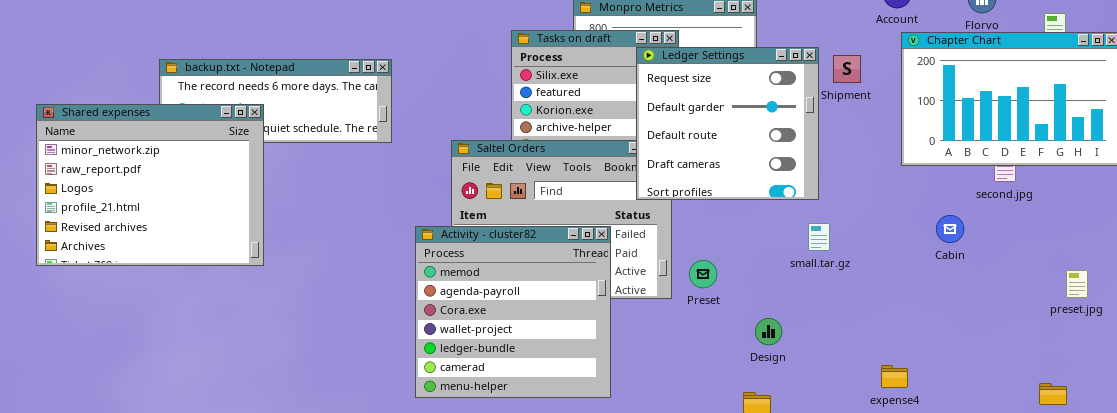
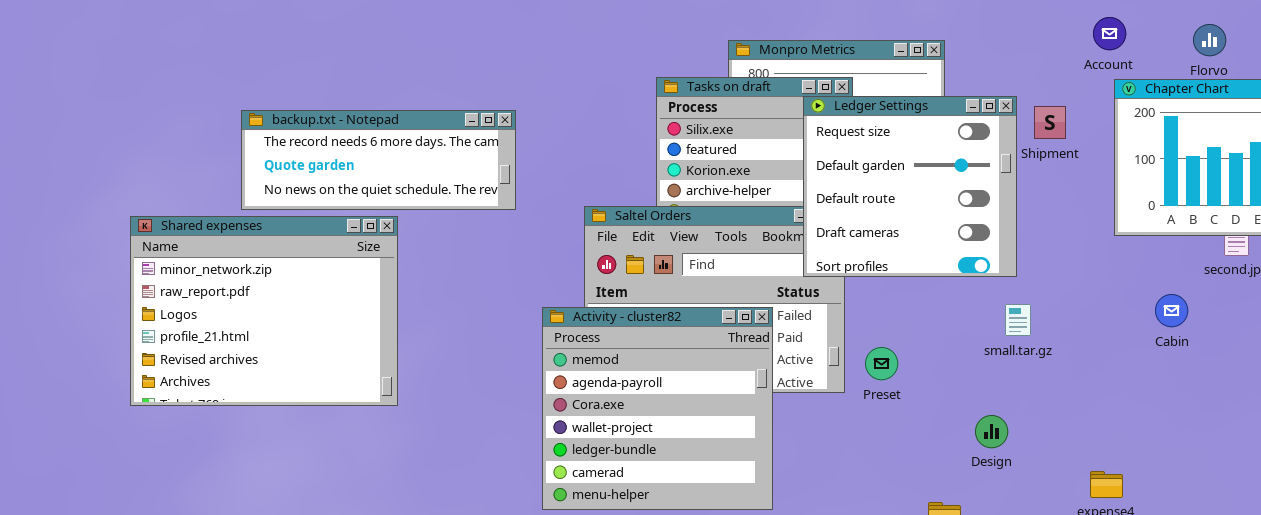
Shared expenses: [36,104,264,266] -> [130,216,398,406], moved
Design: [755,318,782,345] -> [975,415,1008,448], moved

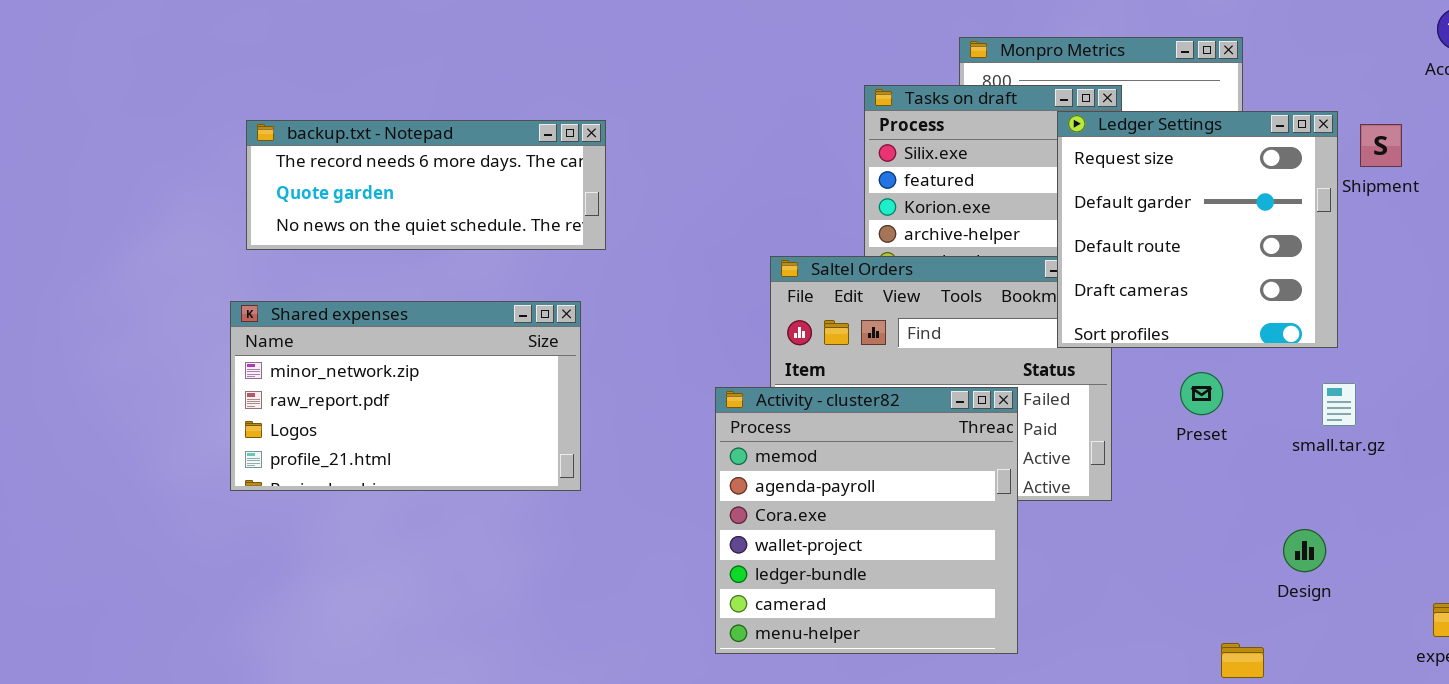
backup.txt - Notepad: [241,110,516,210] -> [246,120,606,250], moved
Shared expenses: [130,216,398,406] -> [230,301,581,491], moved, resized
Preset: [865,347,898,380] -> [1180,372,1223,415], moved

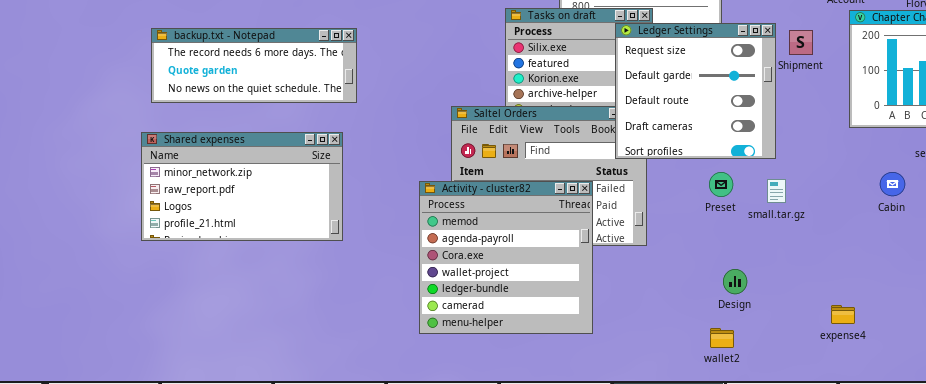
Preset: [1180,372,1223,415] -> [709,172,733,197], moved
Design: [1283,529,1326,572] -> [723,269,747,294], moved

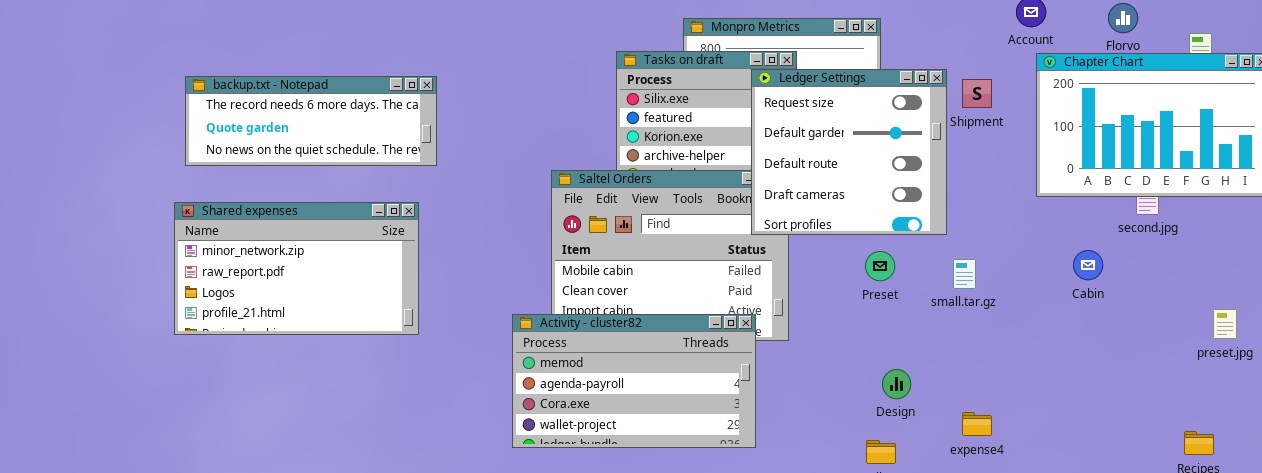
small.tar.gz: [767,179,786,203] -> [953,259,976,289], moved
Activity - cluster82: [419,181,593,334] -> [512,314,756,448], resized
expense4: [831,305,855,324] -> [962,412,992,436], moved

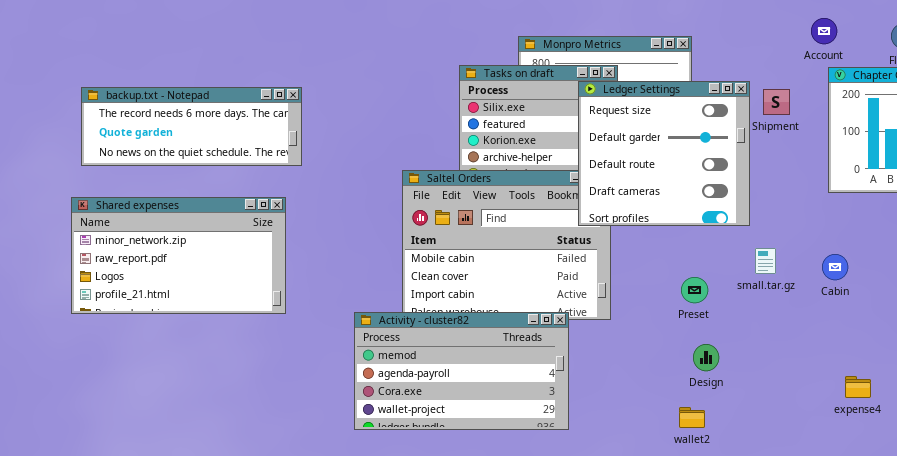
Cabin: [1073,250,1103,280] -> [822,254,848,280], moved
Preset: [865,251,895,281] -> [681,277,708,303], moved
Activity - cluster82: [512,314,756,448] -> [354,312,569,430], moved
expense4: [962,412,992,436] -> [845,376,871,398], moved

